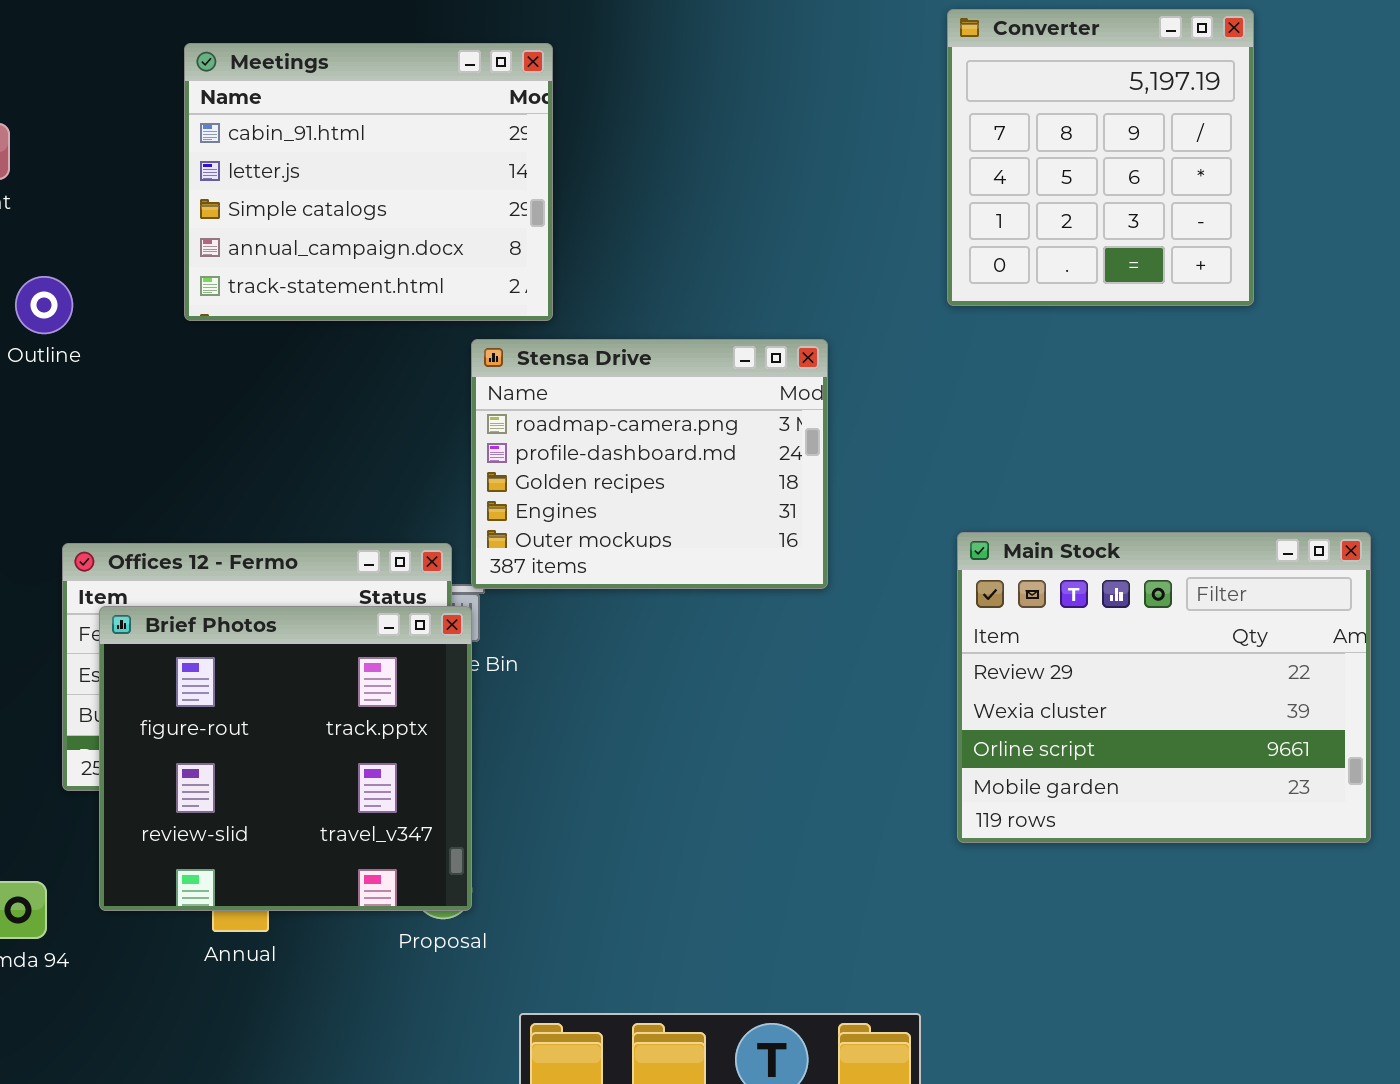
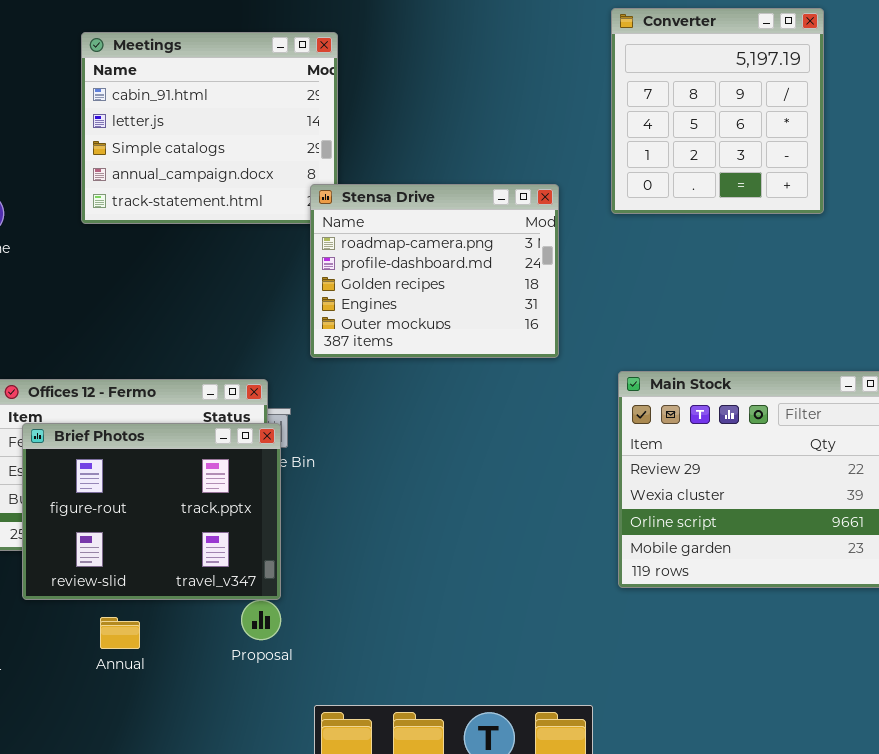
Stensa Drive: [471,339,828,589] -> [310,184,559,358], moved
Brief Photos: [99,606,472,911] -> [22,423,281,600], resized

